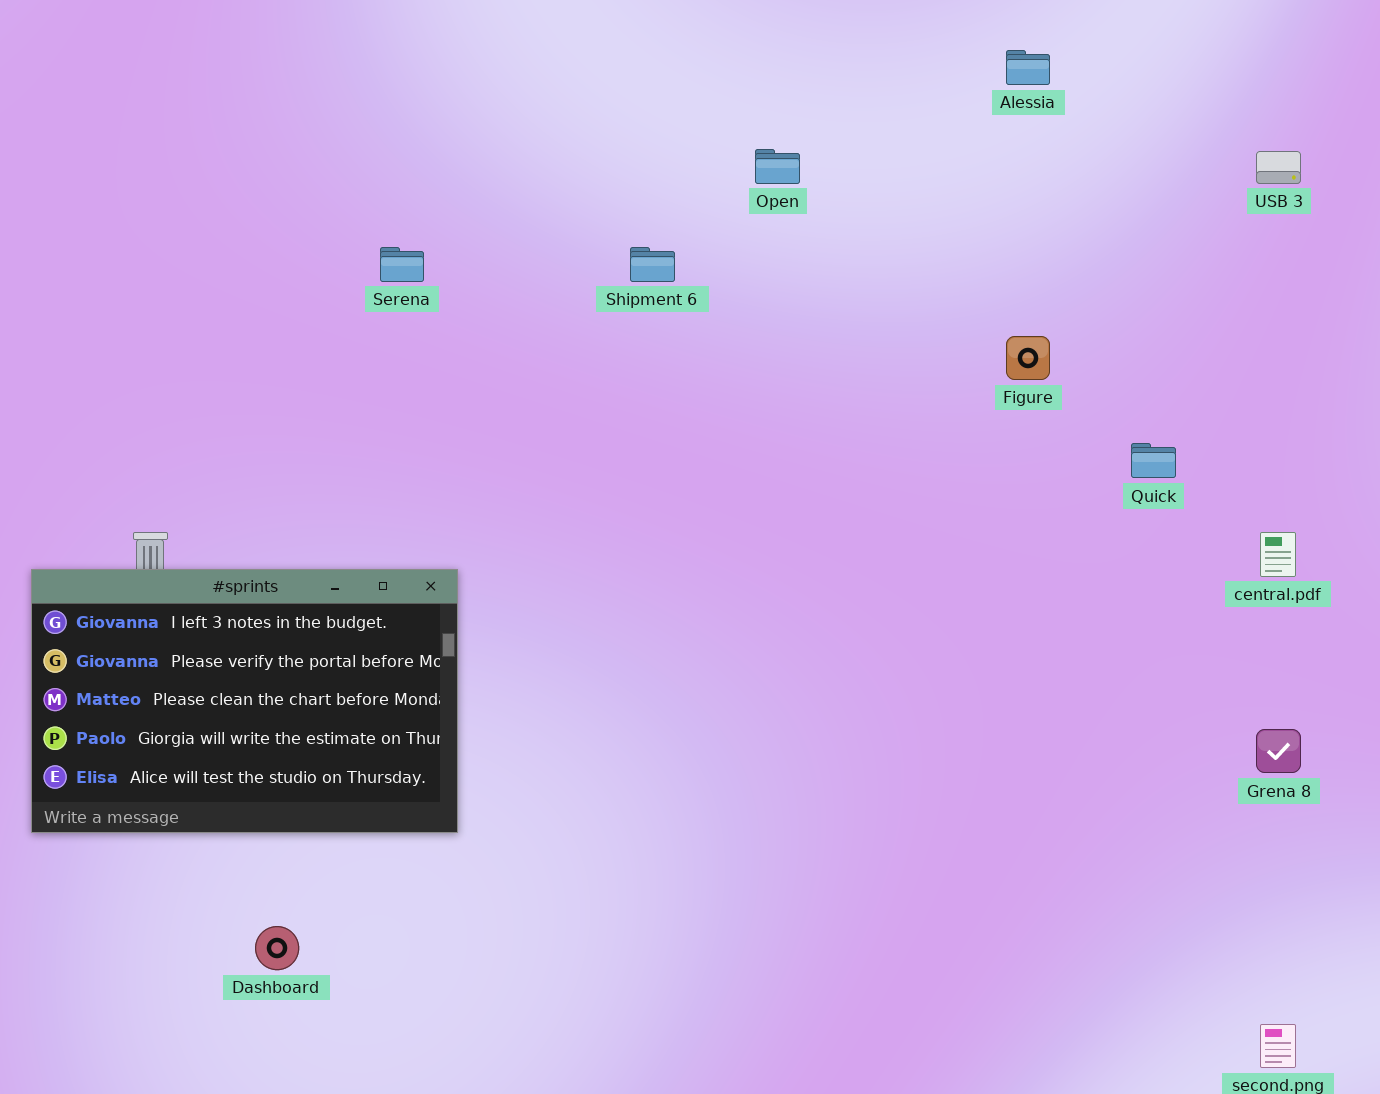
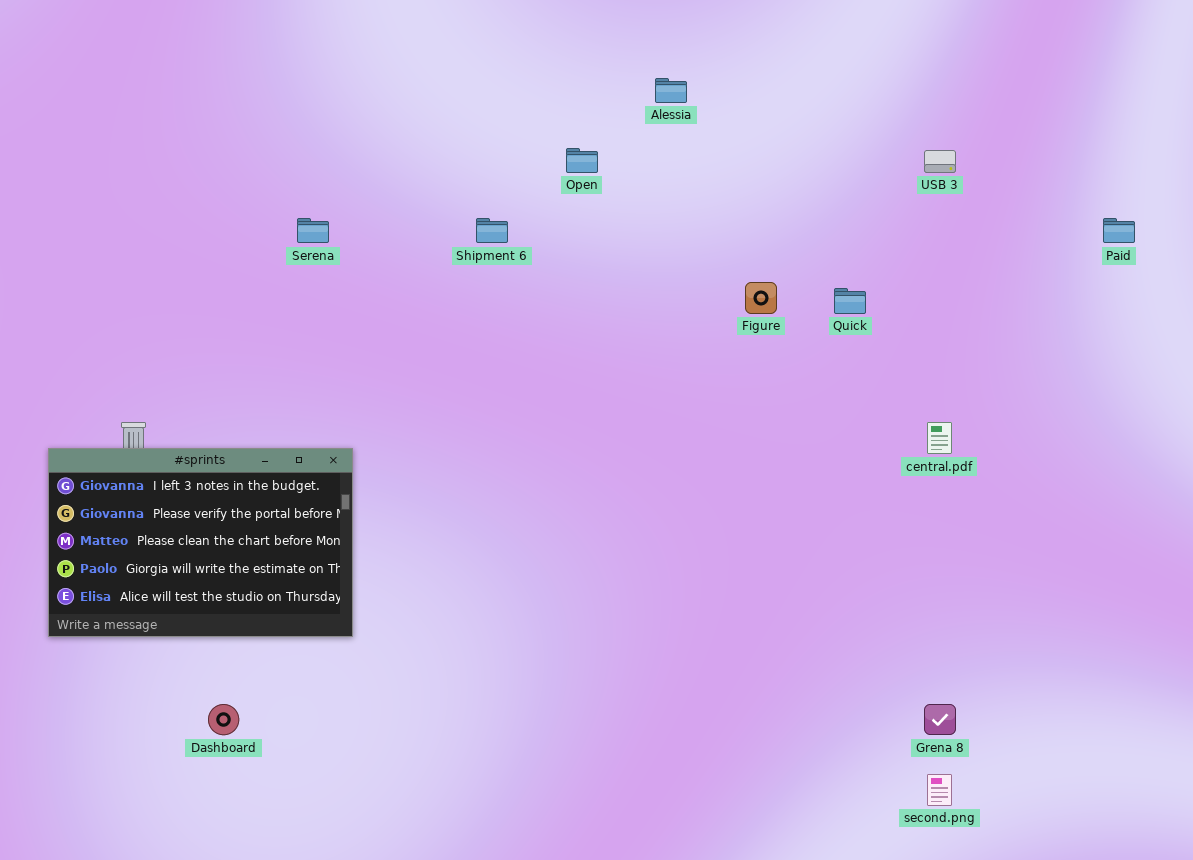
Alessia: [1006,50,1050,85] -> [655,78,687,103], moved
Quick: [1131,443,1176,478] -> [834,288,866,314], moved
Grena 8: [1256,729,1301,773] -> [924,704,956,735], moved

